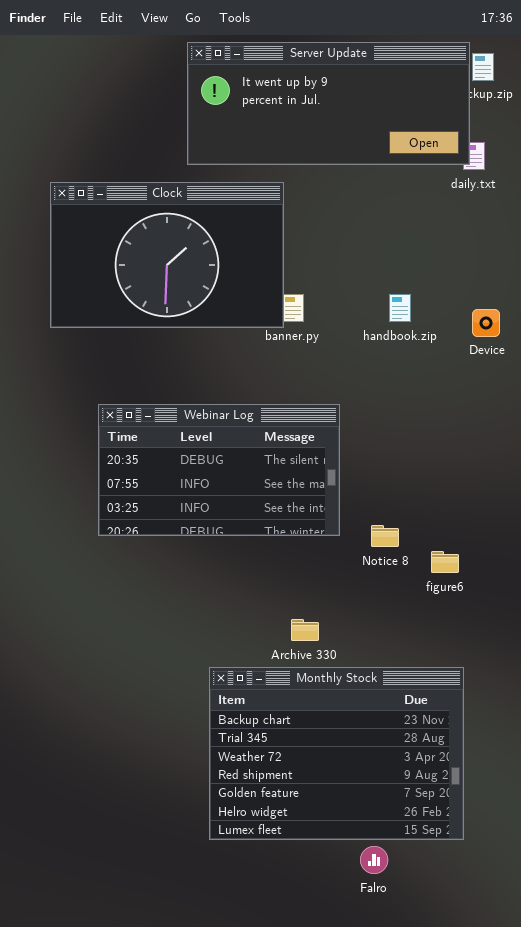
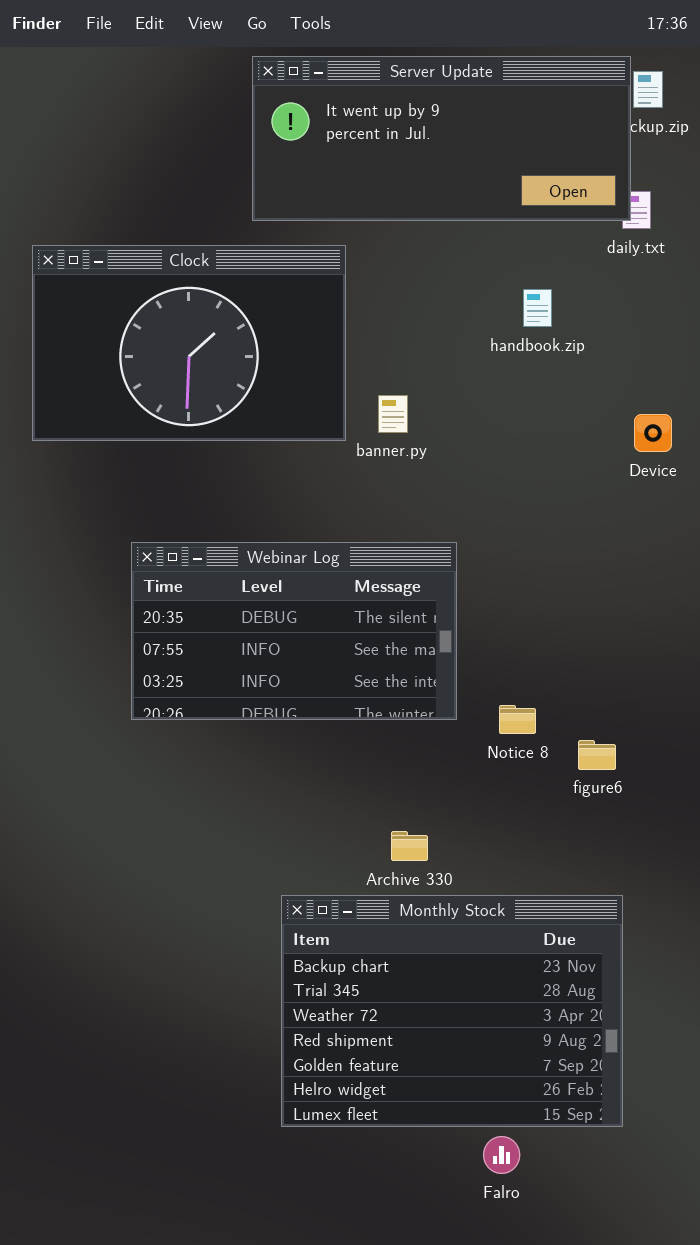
Clock: [50,182,284,328] -> [32,245,346,441], moved
handbook.zip: [389,294,411,322] -> [523,289,552,327], moved

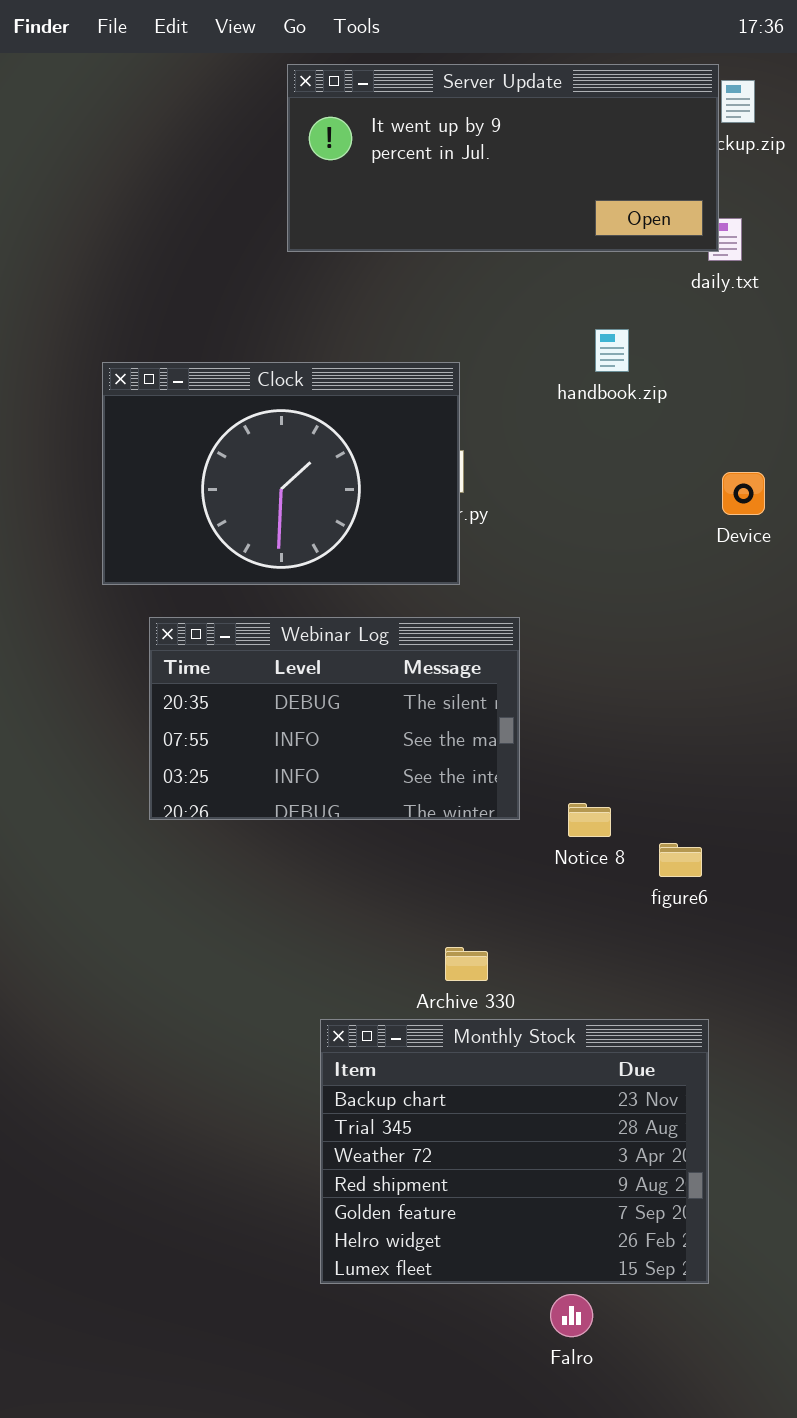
Clock: [32,245,346,441] -> [102,362,460,585], moved

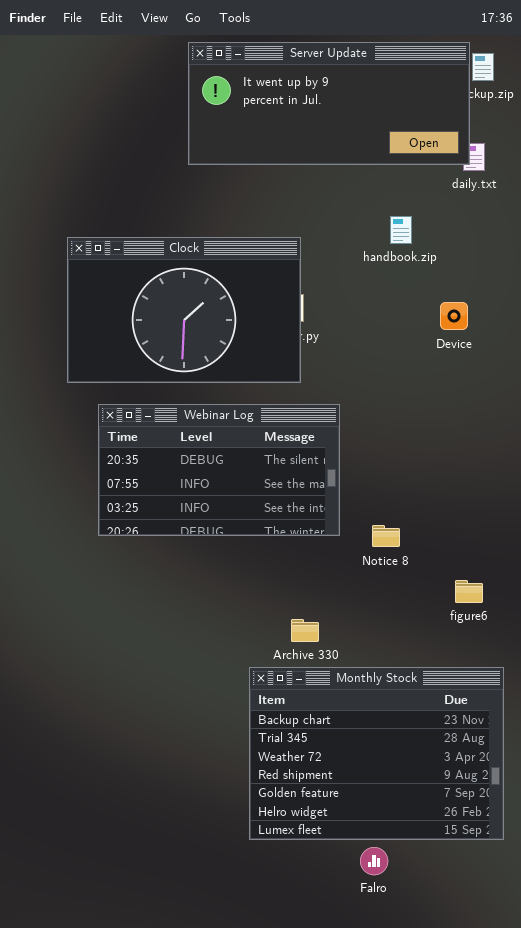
Device: [722,472,765,515] -> [440,302,468,330], moved
figure6: [659,843,702,877] -> [455,580,483,603], moved
Monthly Stock: [320,1019,709,1284] -> [249,667,504,840], moved

